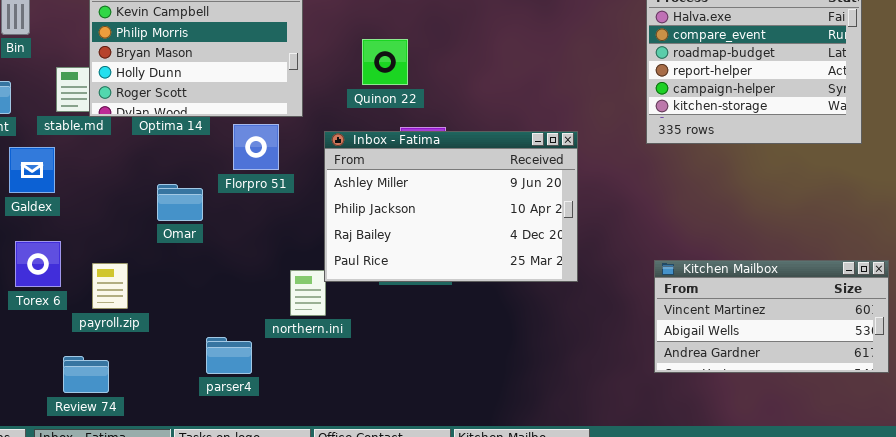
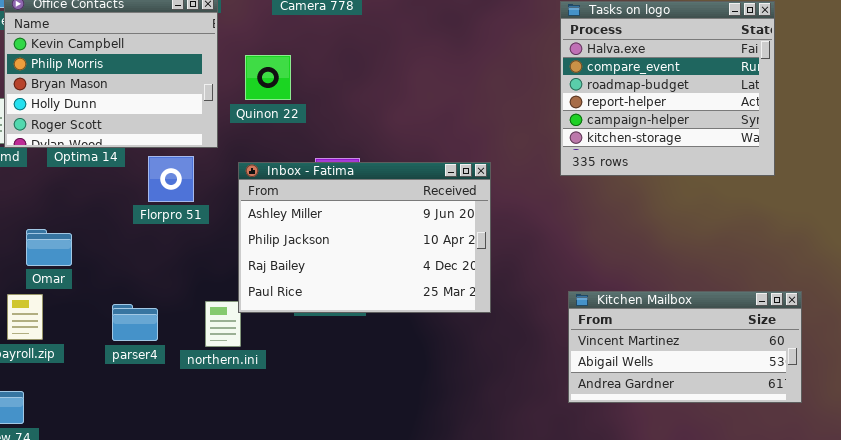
Quinon 22: [362,39,408,85] -> [245,55,291,100], moved
Omar: [157,184,203,221] -> [26,229,72,266], moved
parser4: [206,337,252,374] -> [112,304,158,341], moved

